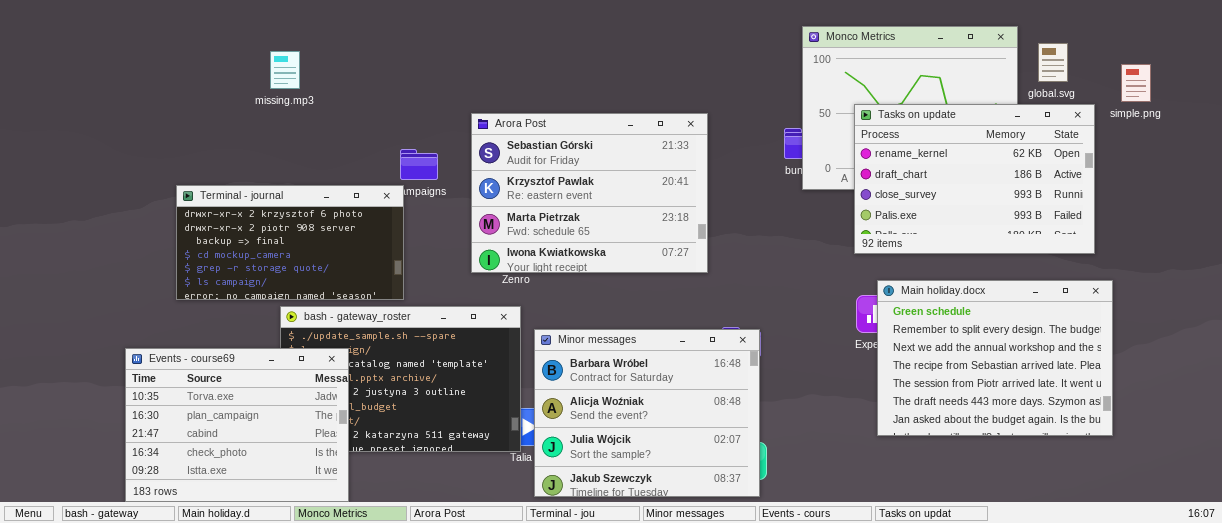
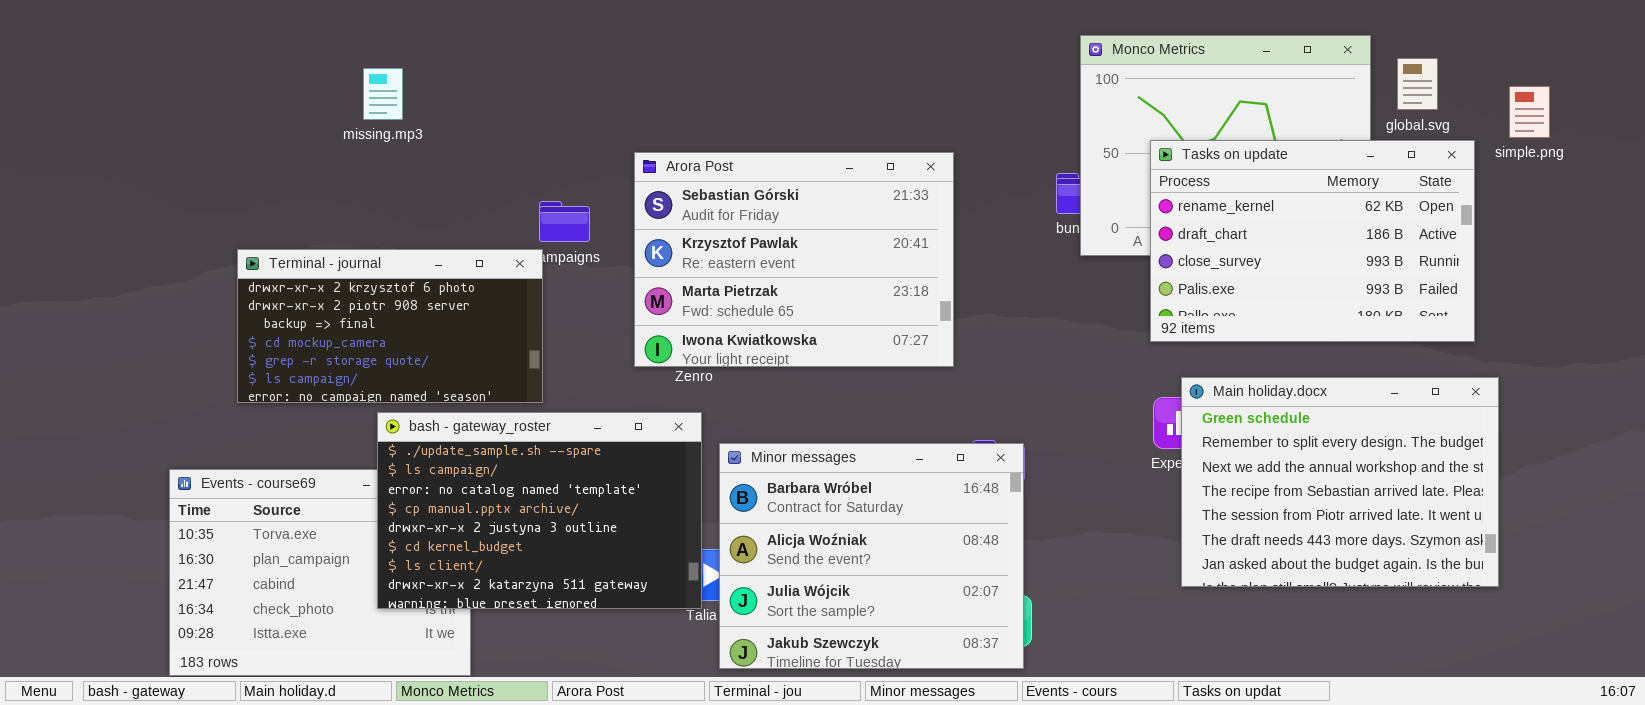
bash - gateway_roster: [280,306,521,452] -> [377,412,702,609], raised

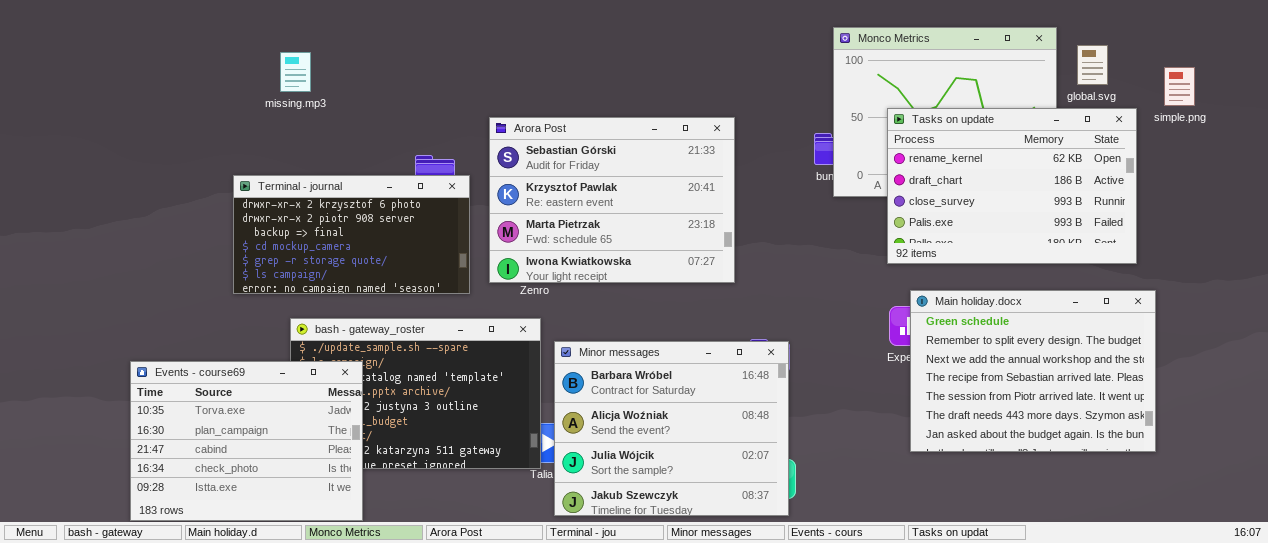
Terminal - journal: [237,249,543,403] -> [233,175,470,294], moved
Events - course69: [169,469,471,676] -> [130,361,363,521], raised

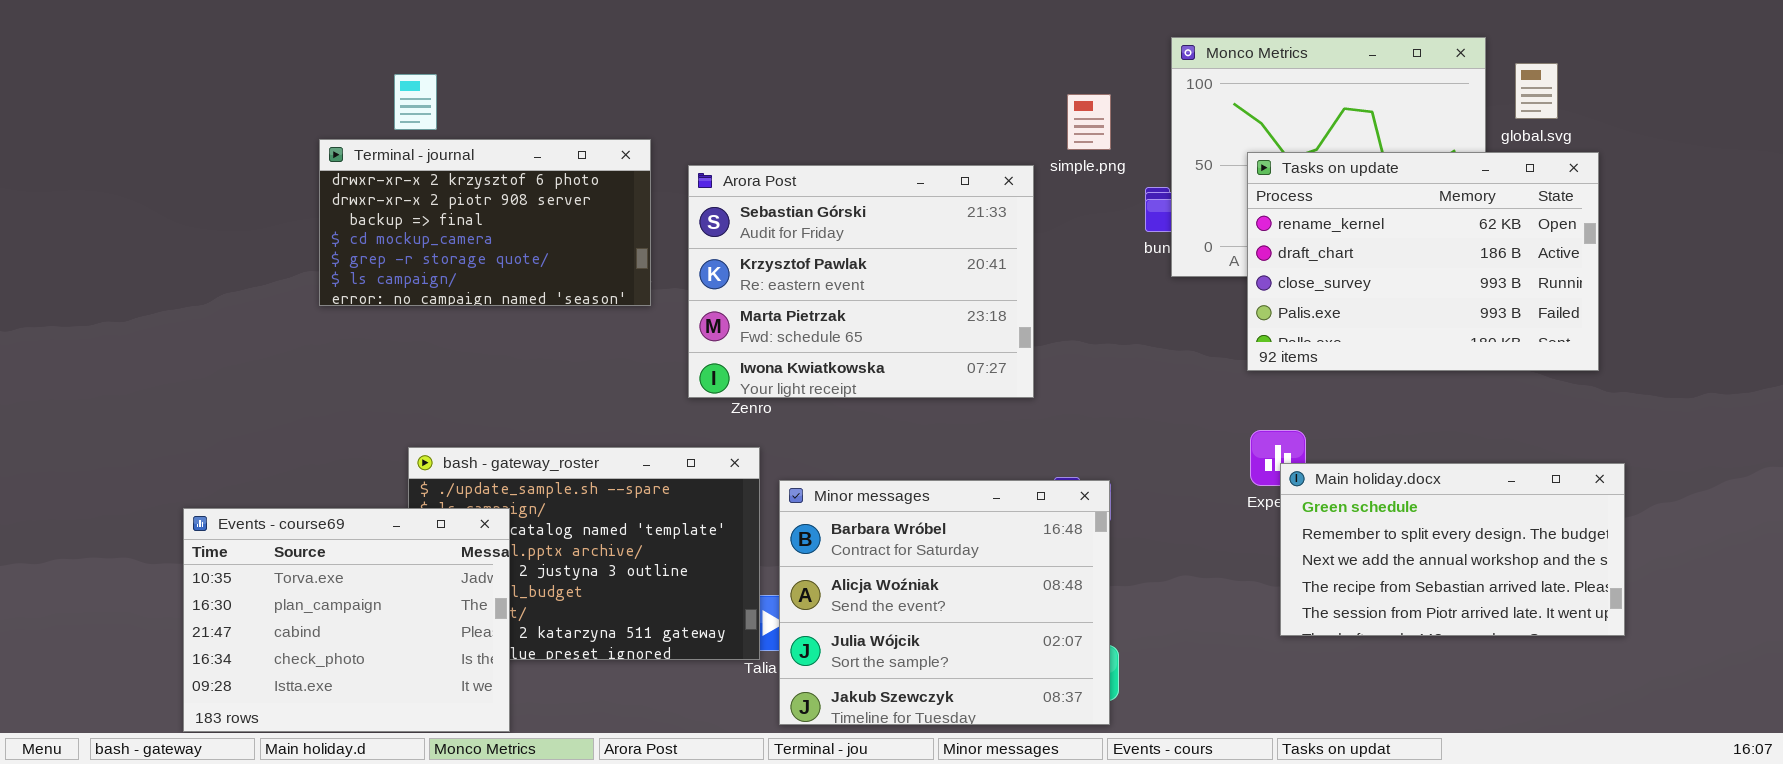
simple.png: [1164,67,1195,106] -> [1067,94,1111,150], moved
Terminal - journal: [233,175,470,294] -> [319,139,651,306], moved
Main holiday.docx: [910,290,1156,452] -> [1280,463,1625,636], resized

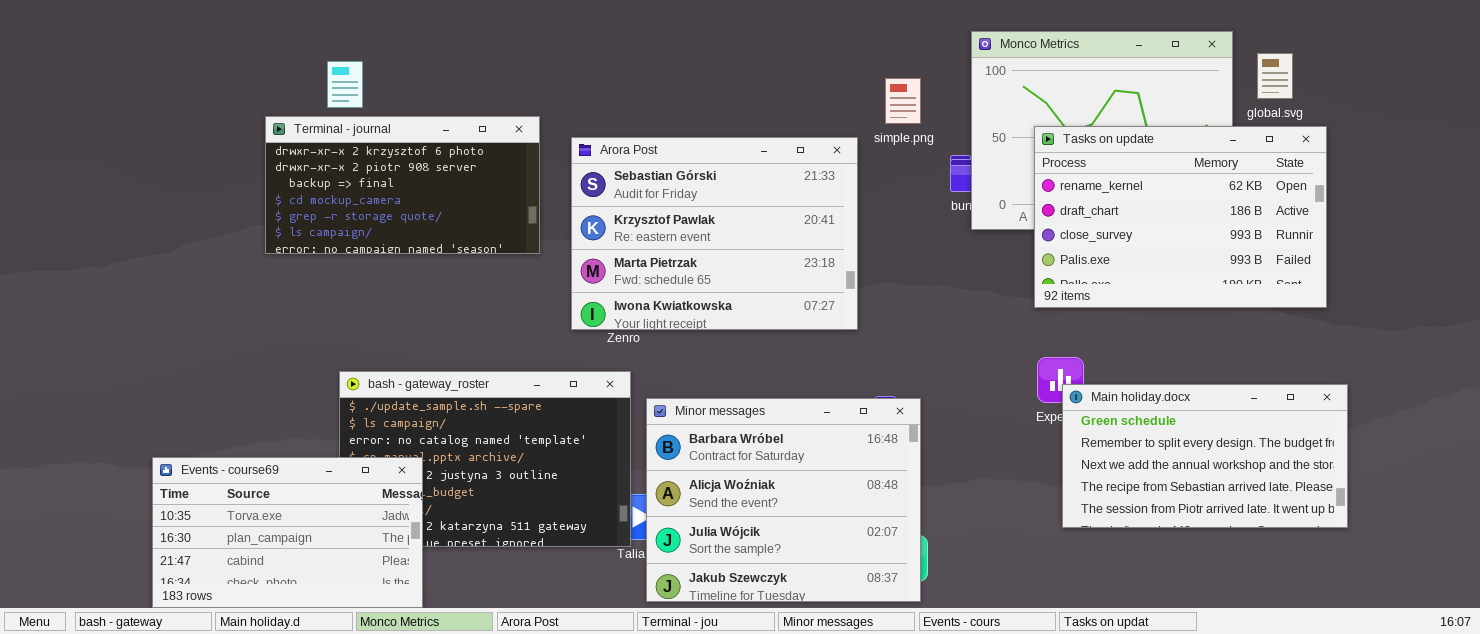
Events - course69: [183,508,510,732] -> [152,457,423,608], resized

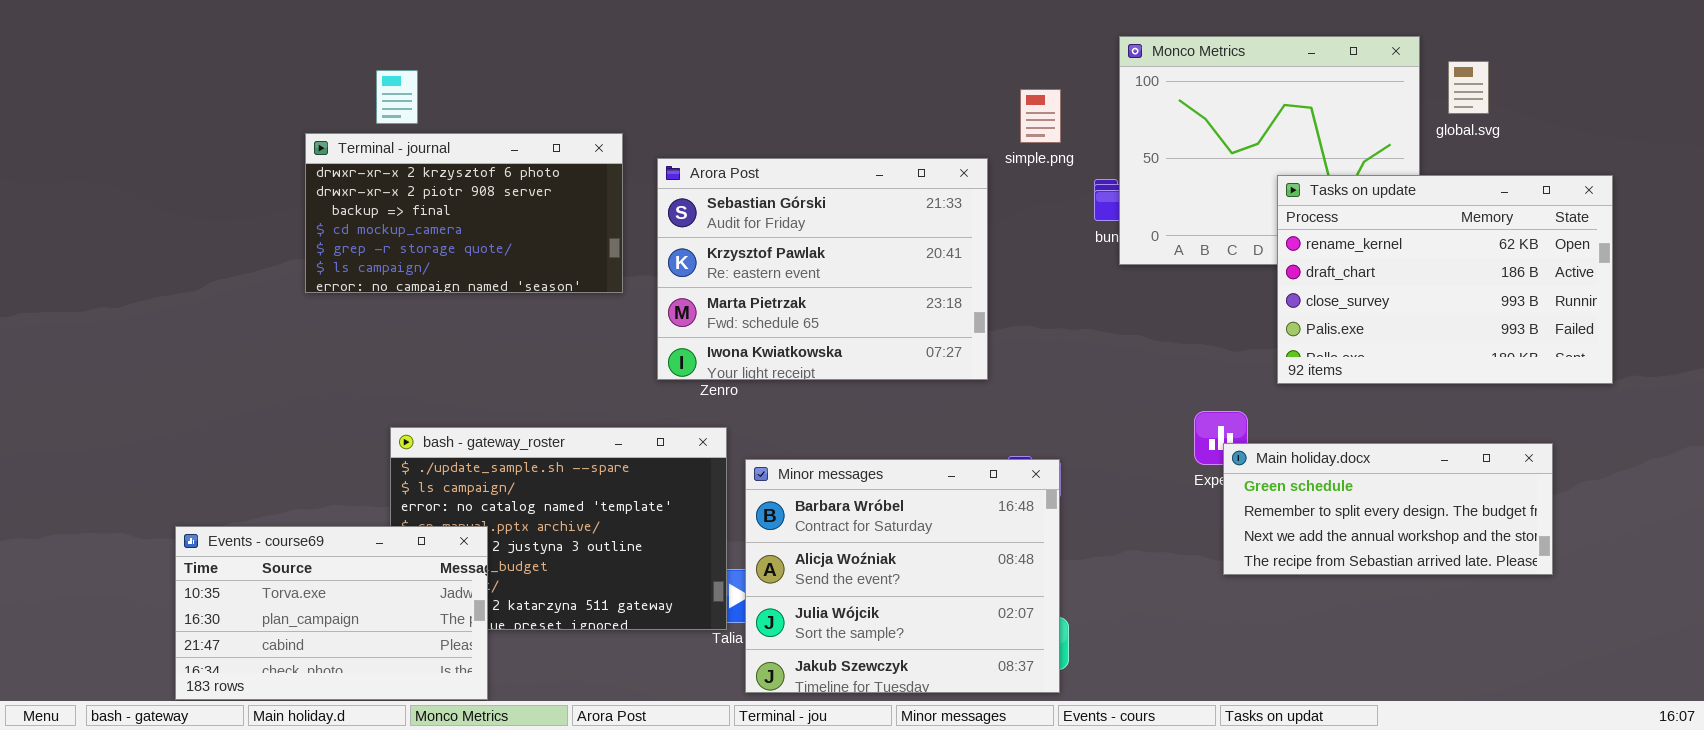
Tasks on update: [1034,126,1327,308] -> [1277,175,1613,384], moved
Main holiday.docx: [1062,384,1348,528] -> [1223,443,1553,575], resized

